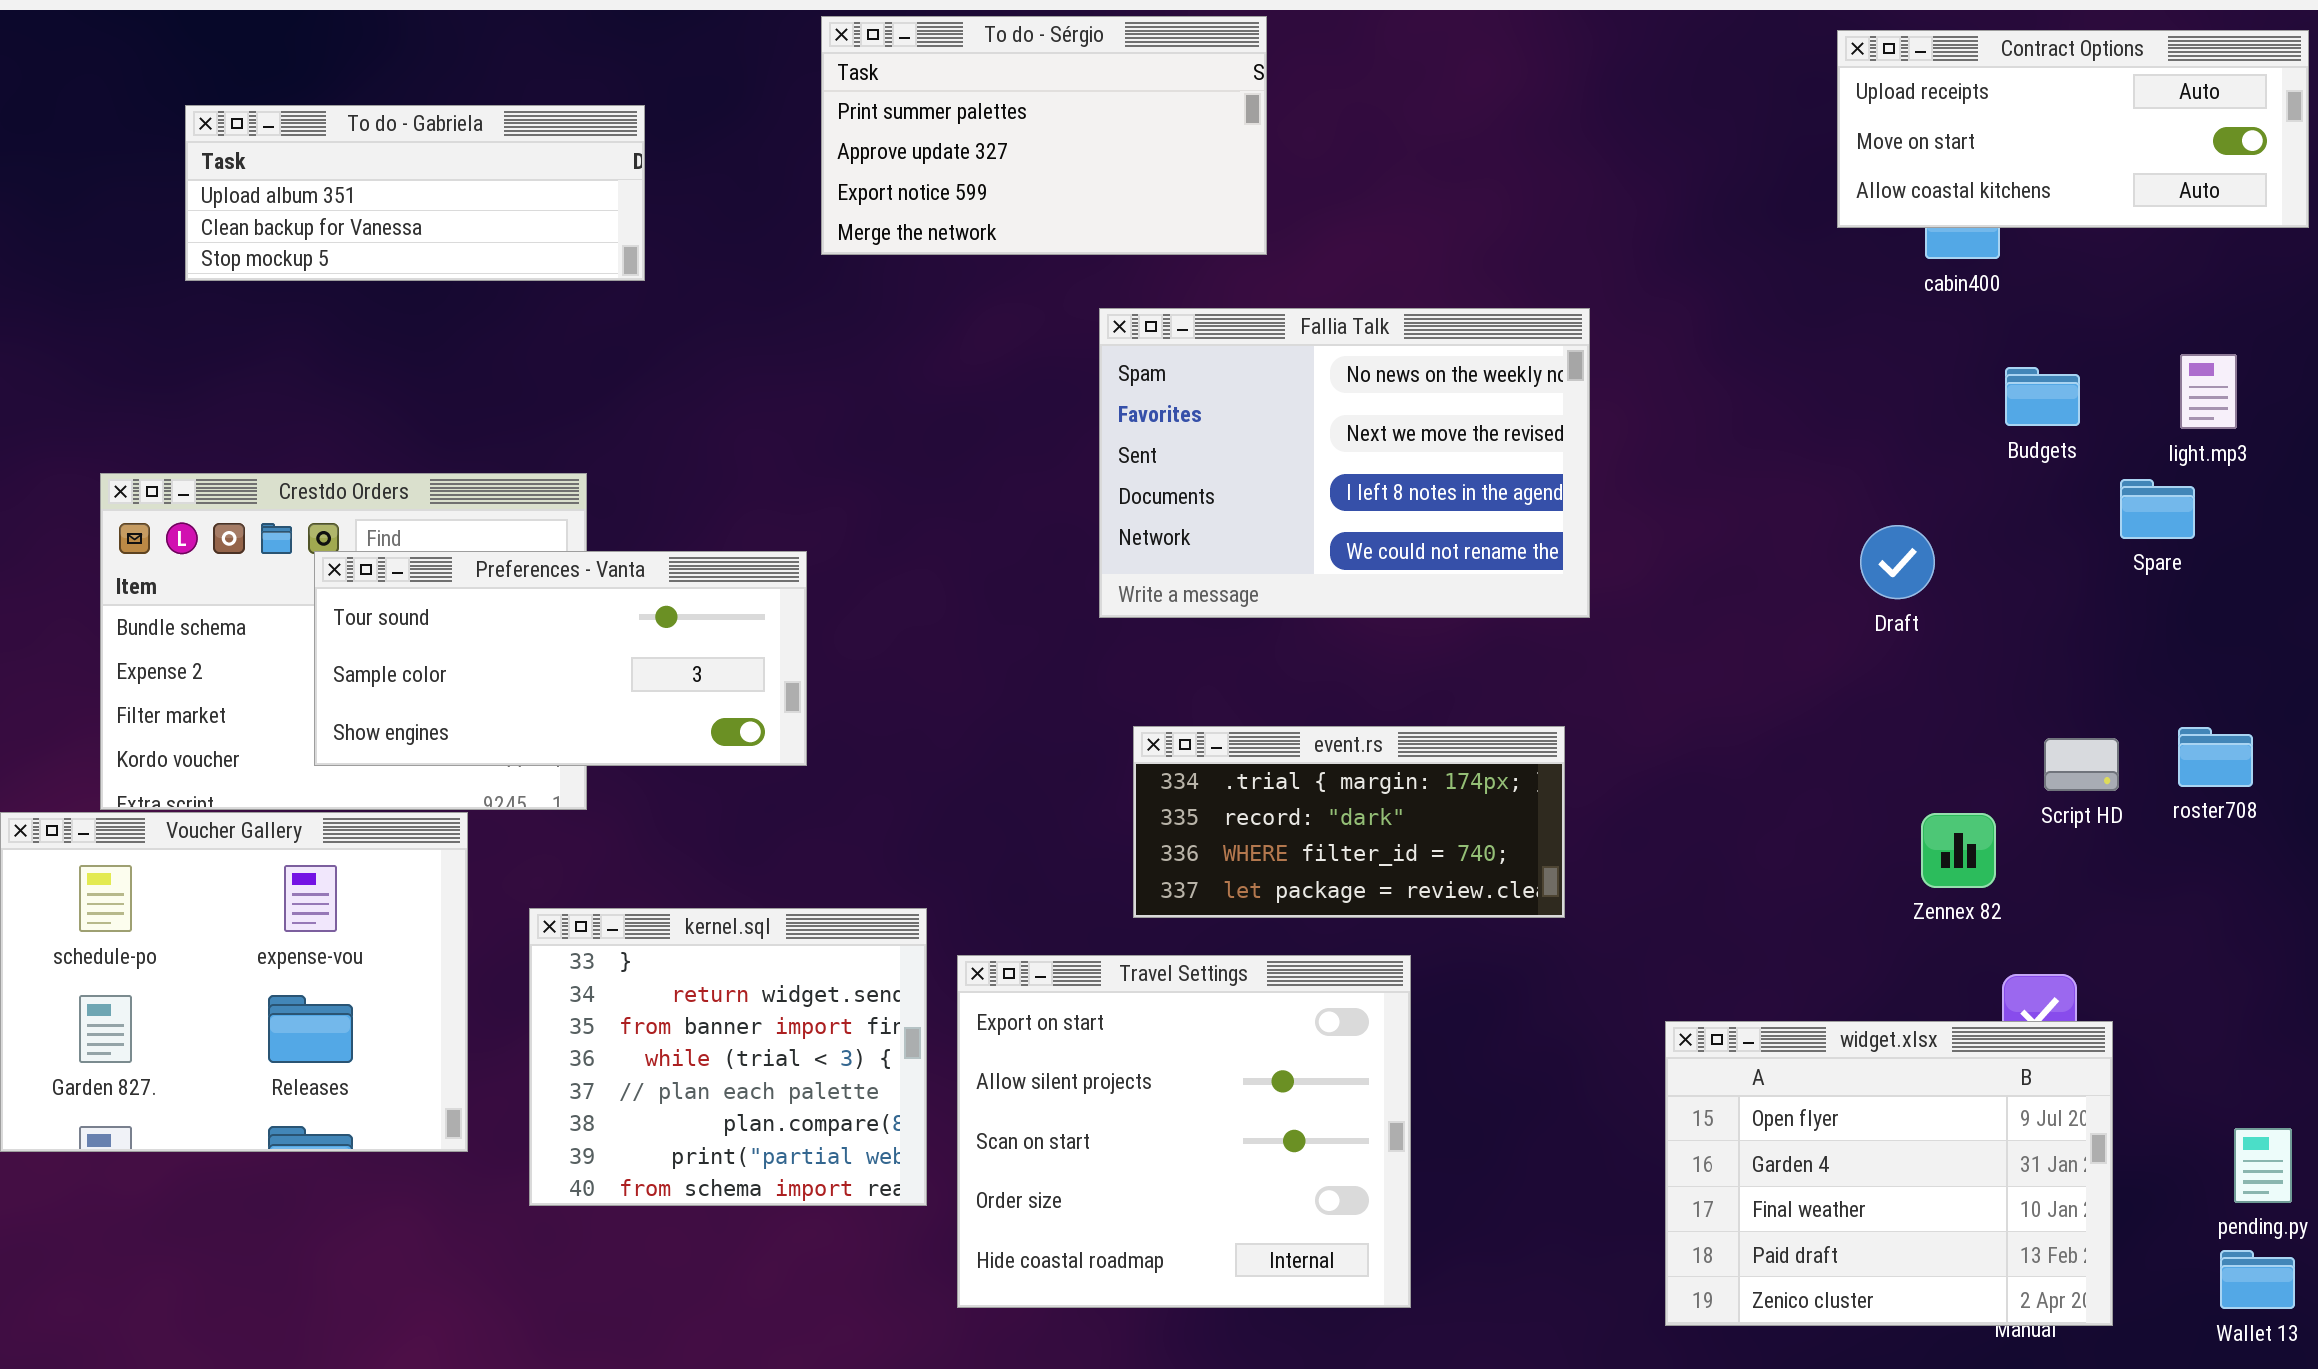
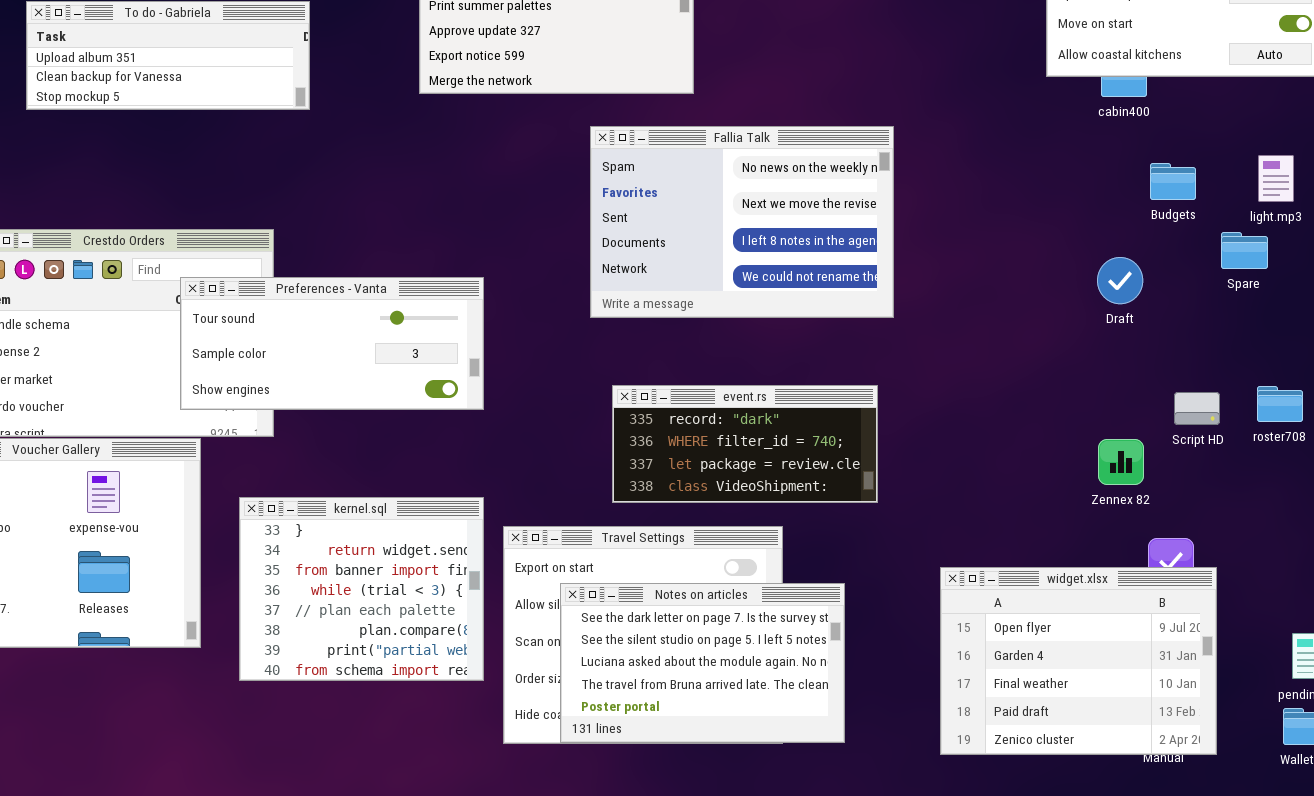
Draft: [1860,525,1935,599] -> [1097,257,1143,304], moved
Preferences - Vanta: [314,551,807,766] -> [180,277,484,410], moved
event.rs: [1133,726,1565,918] -> [612,385,878,503], scrolled down 1 row
Notes on articles: none -> [560,583,845,743], opened

